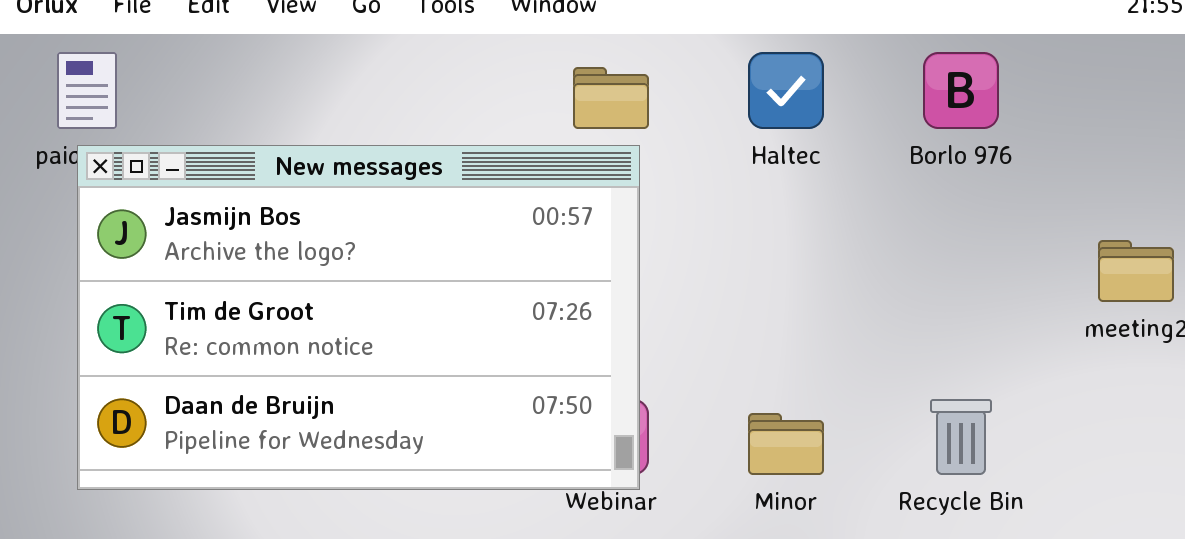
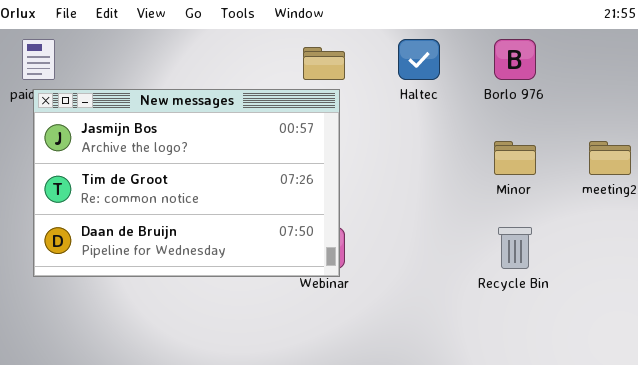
Minor: [748,413,824,475] -> [494,141,536,175], moved

